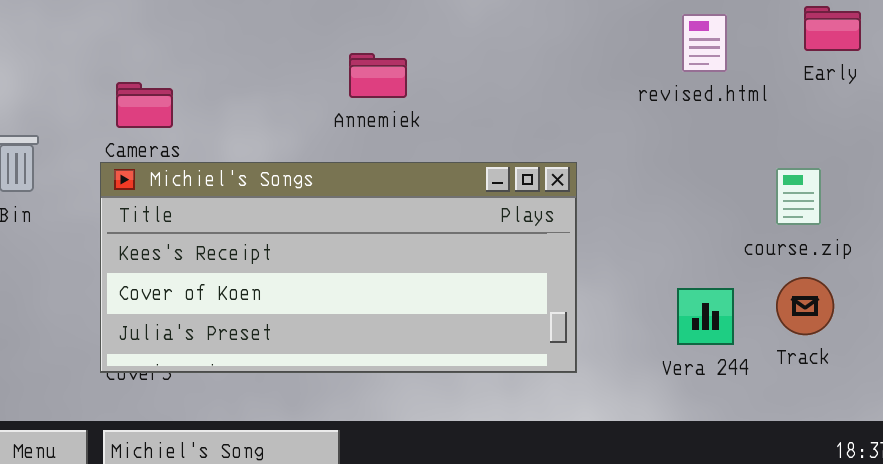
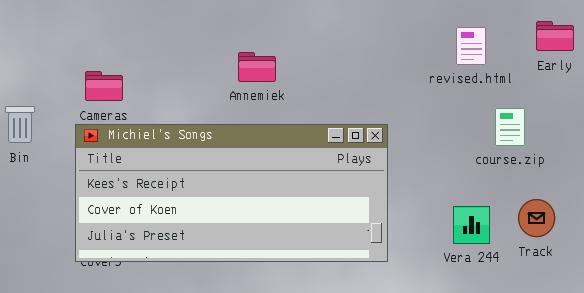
course.zip: [776,168,821,225] -> [495,108,525,146], moved

